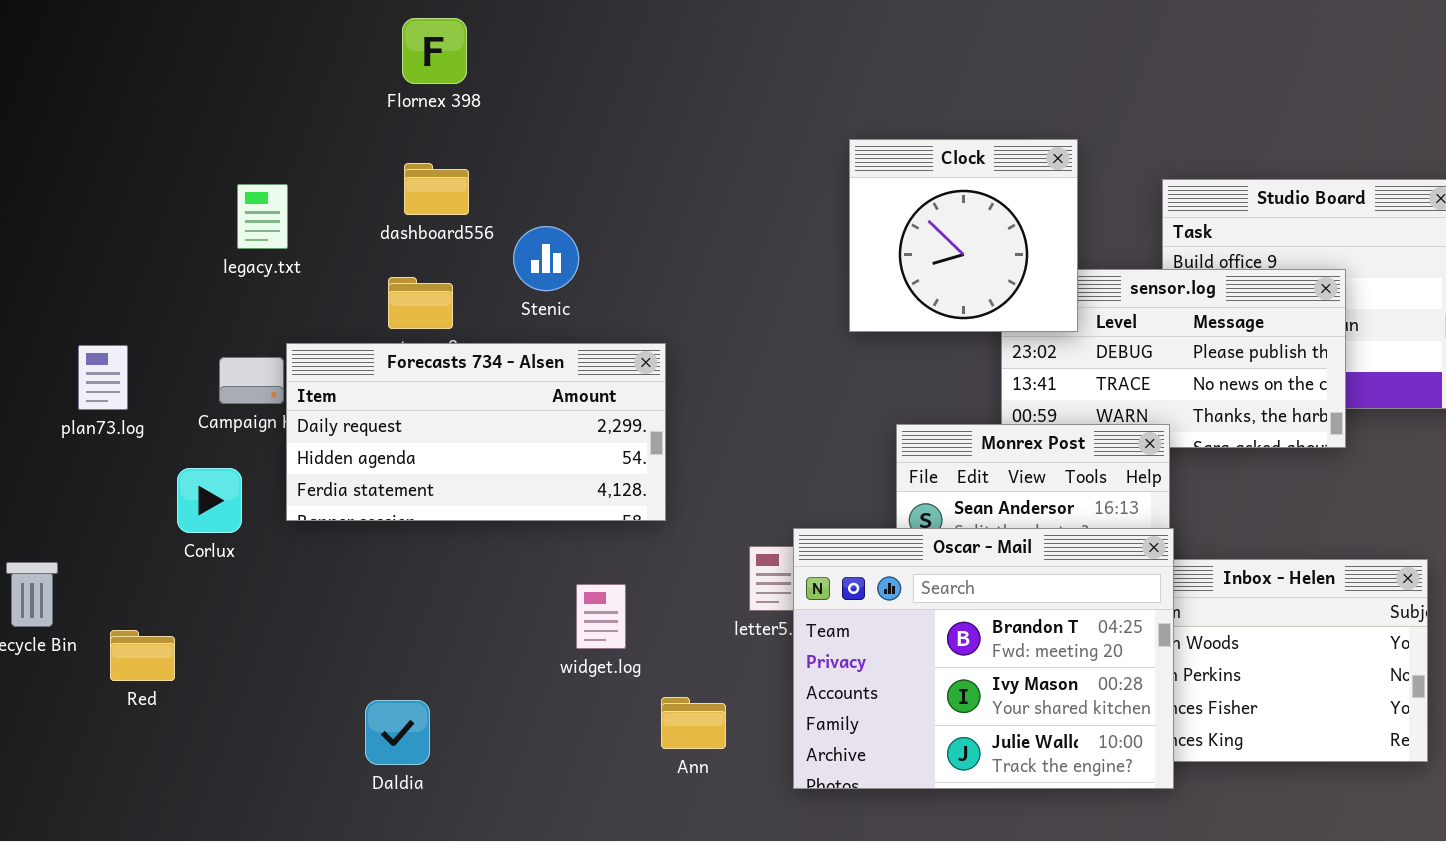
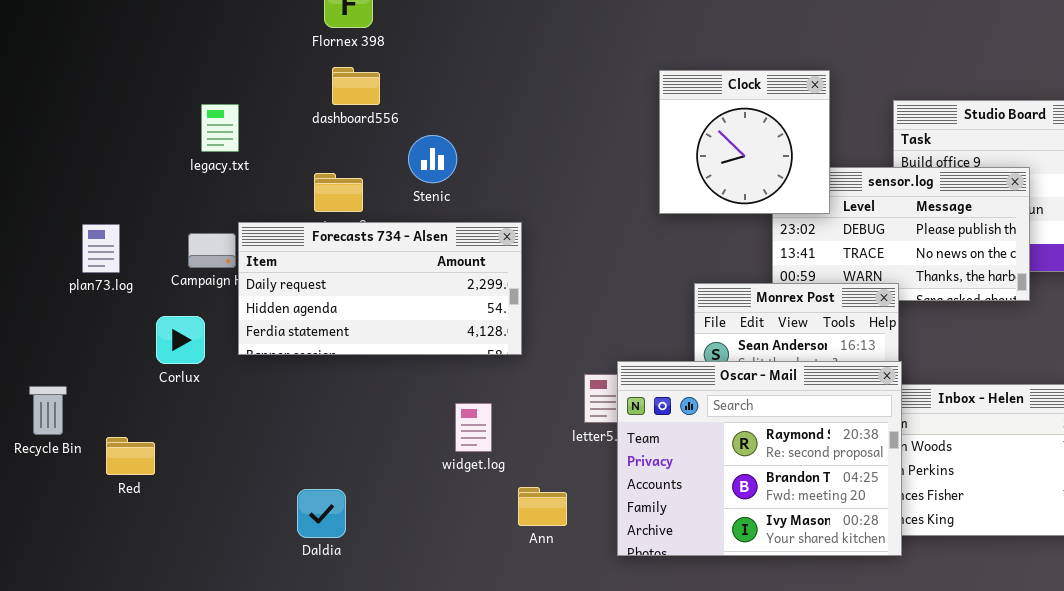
dashboard556: [404,163,469,215] -> [332,67,380,105], moved
Oscar - Mail: [793,528,1174,789] -> [617,361,902,556], scrolled up 1 row

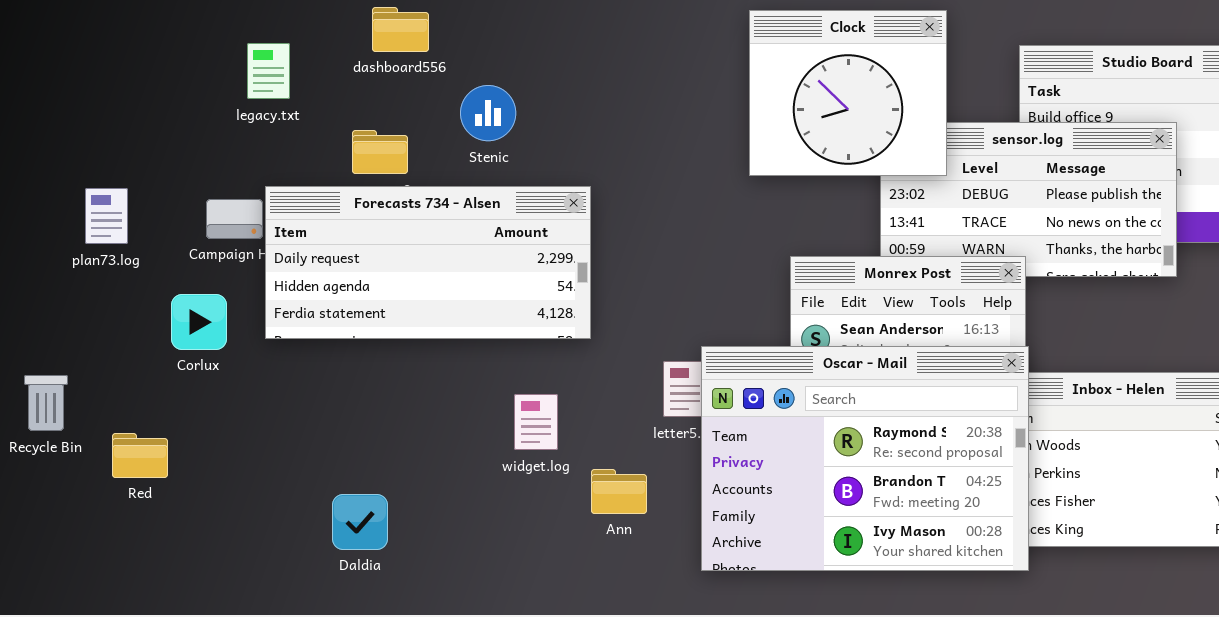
legacy.txt: [201,104,239,152] -> [247,43,290,99], moved
Ann: [518,487,567,526] -> [591,469,647,514], moved

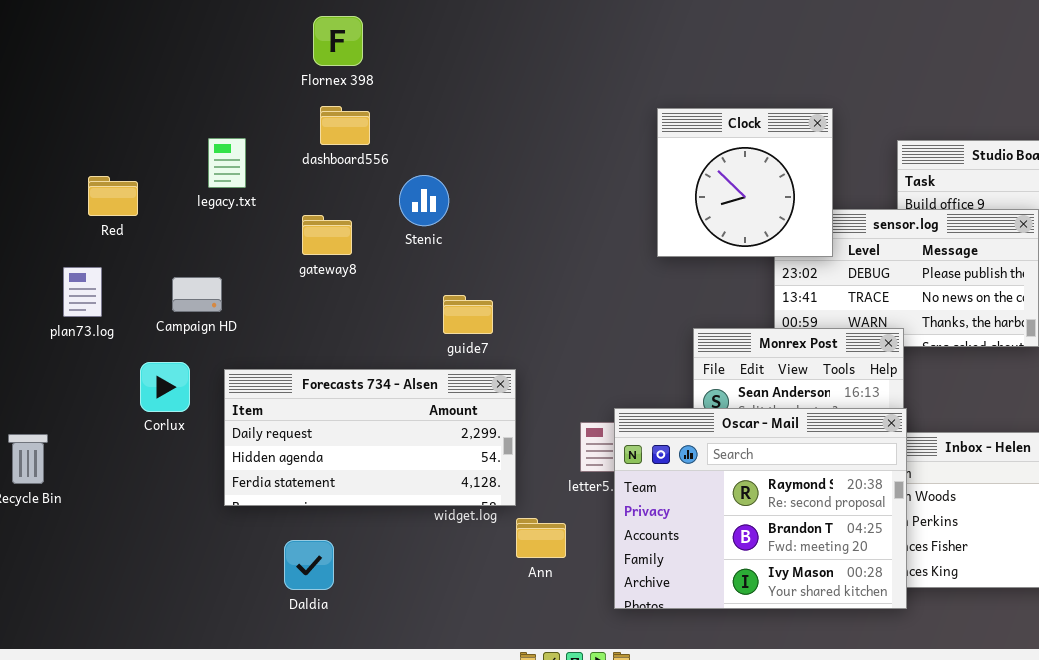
Forecasts 734 - Alsen: [265,186,591,339] -> [224,369,516,506], moved
Red: [112,433,168,478] -> [88,176,138,216], moved

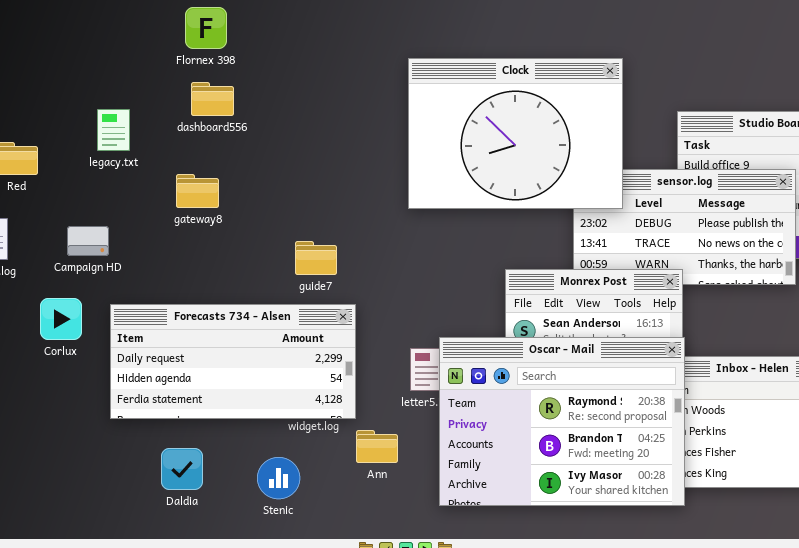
Clock: [657,108,833,257] -> [408,58,623,209], resized
Stenic: [399,175,449,226] -> [257,457,300,499], moved

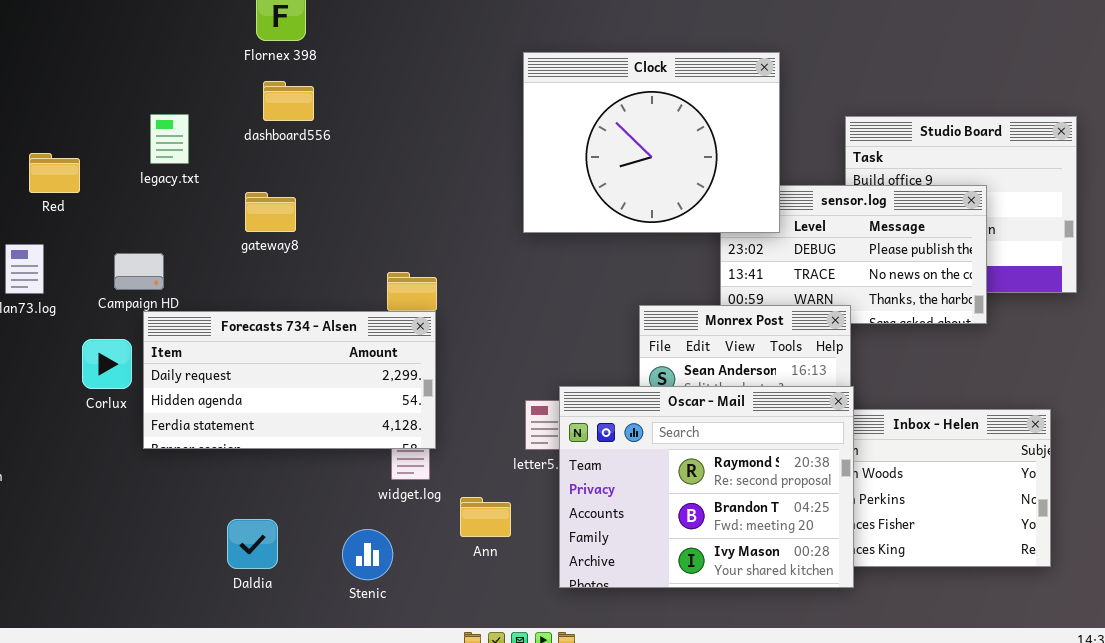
Forecasts 734 - Alsen: [110,304,356,419] -> [143,311,436,449], moved

